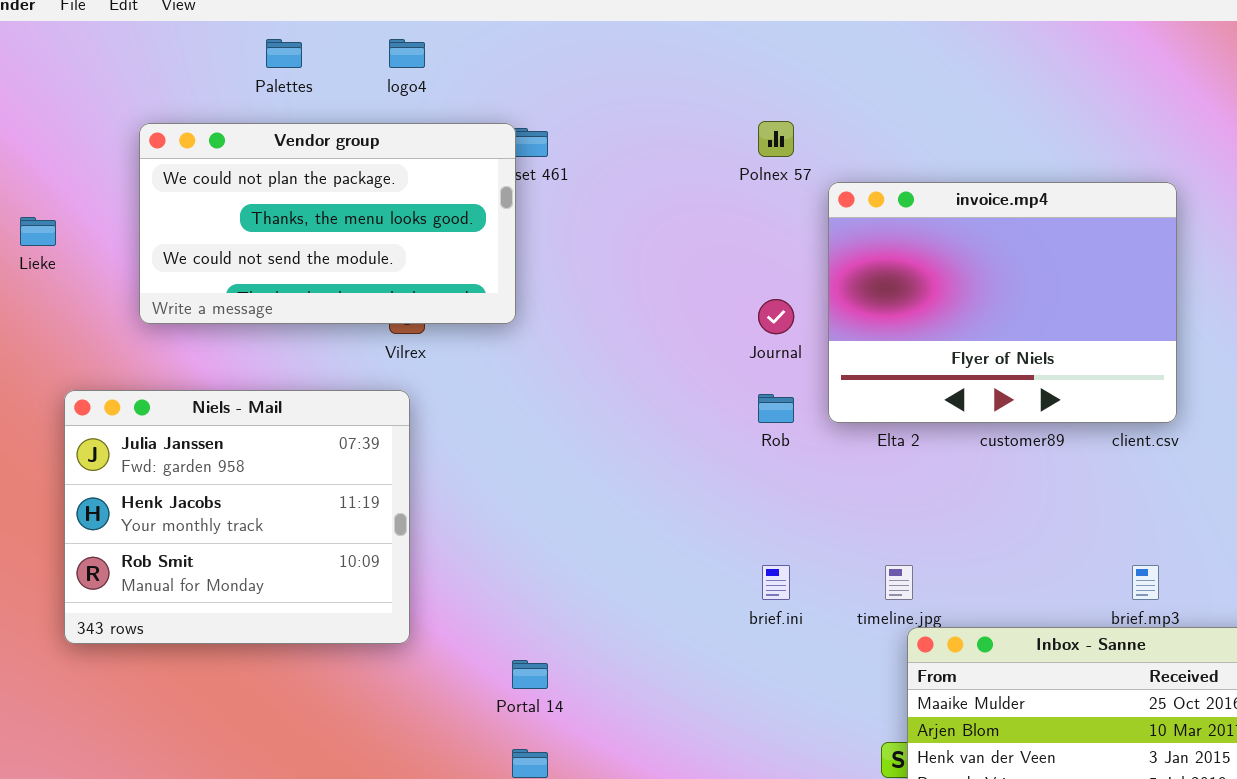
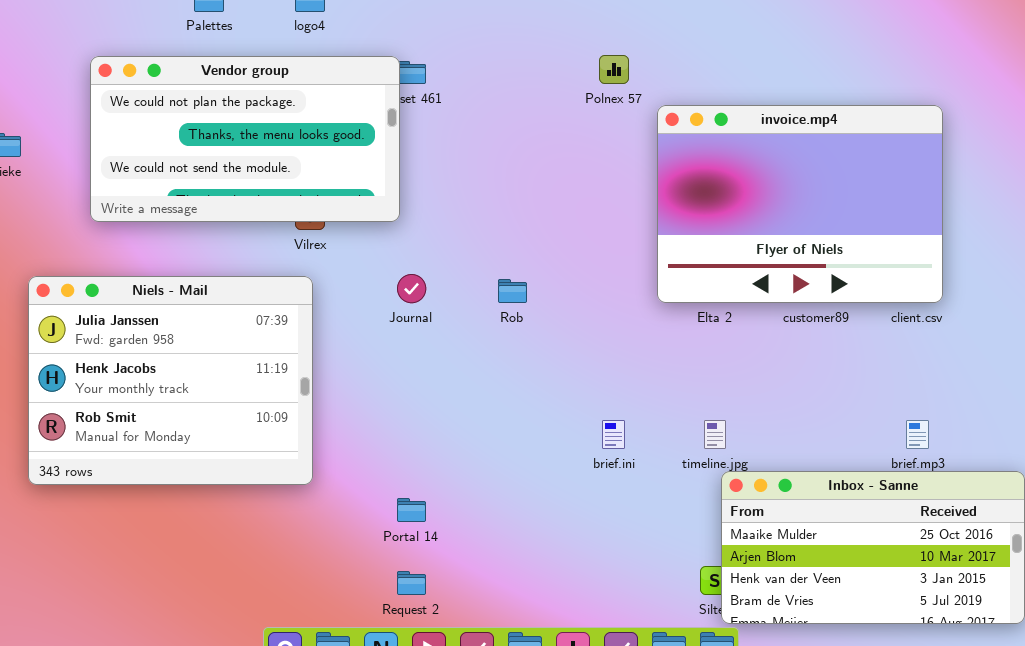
Journal: [758,299,794,334] -> [397,274,426,303], moved
Rob: [758,394,794,423] -> [498,279,527,303], moved

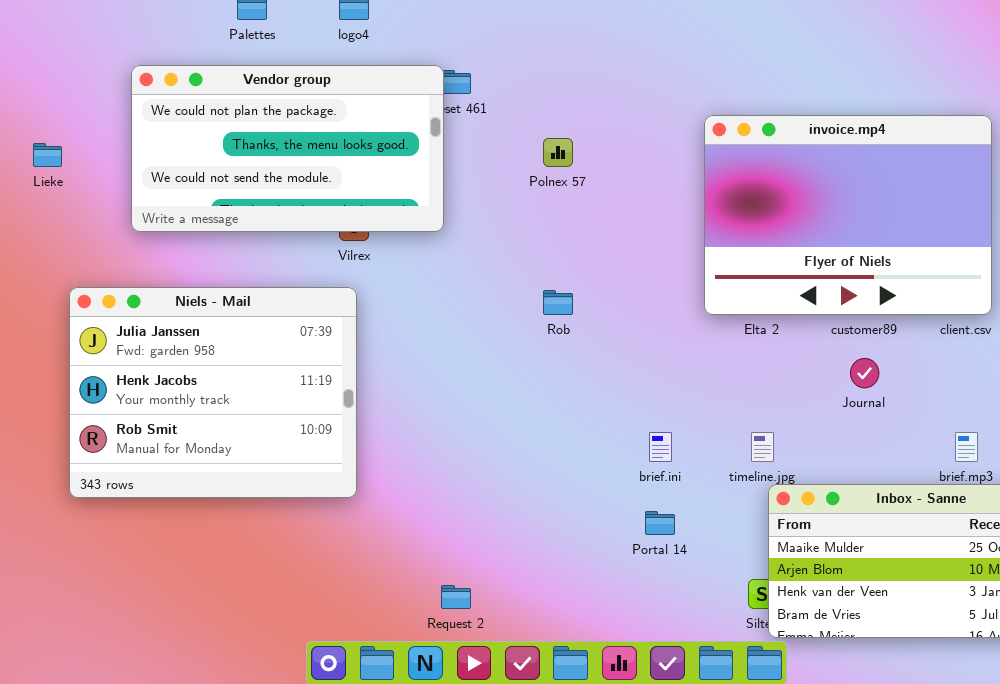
Polnex 57: [599,55,629,84] -> [543,138,573,167], moved
Journal: [397,274,426,303] -> [850,358,879,388], moved
Portal 14: [397,498,426,522] -> [645,511,675,535], moved

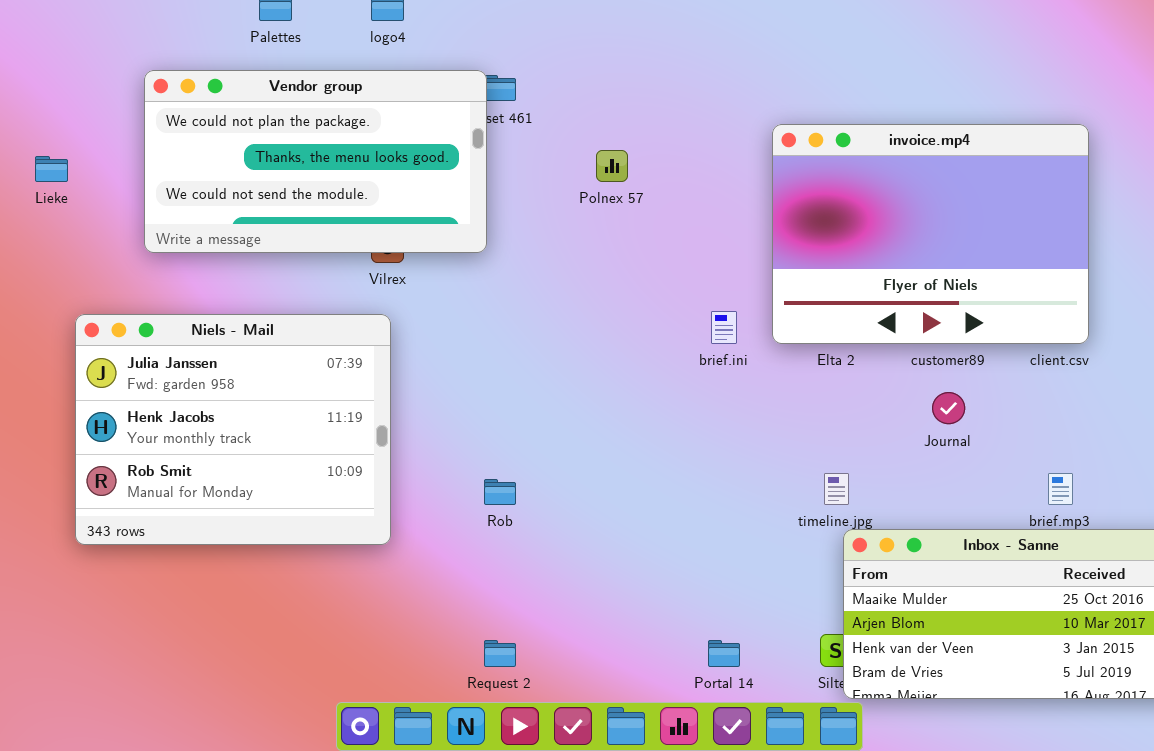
Rob: [543,290,573,315] -> [484,479,516,505], moved
brief.ini: [649,432,672,462] -> [711,311,737,344], moved
Portal 14: [645,511,675,535] -> [708,640,740,667], moved

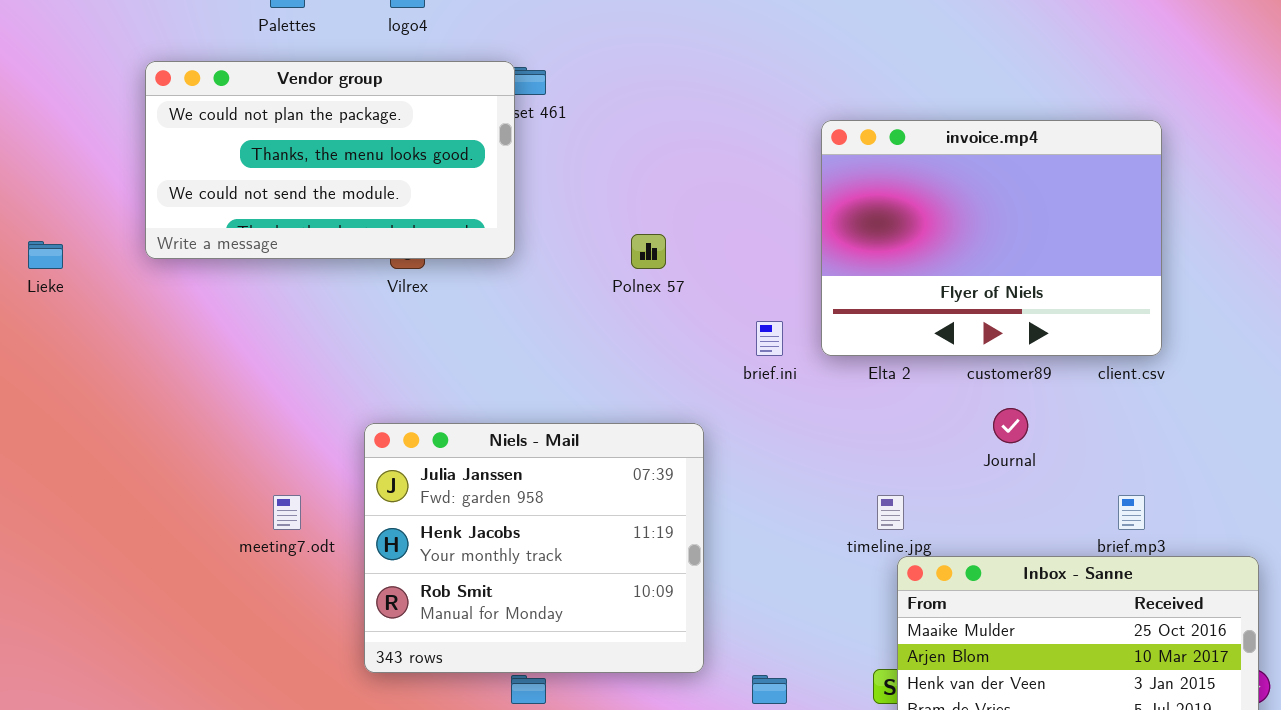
Polnex 57: [596,150,628,182] -> [631,234,666,269], moved
Lieke: [35,156,68,182] -> [28,241,63,269], moved
Niels - Mail: [75,314,391,545] -> [364,423,704,673], moved

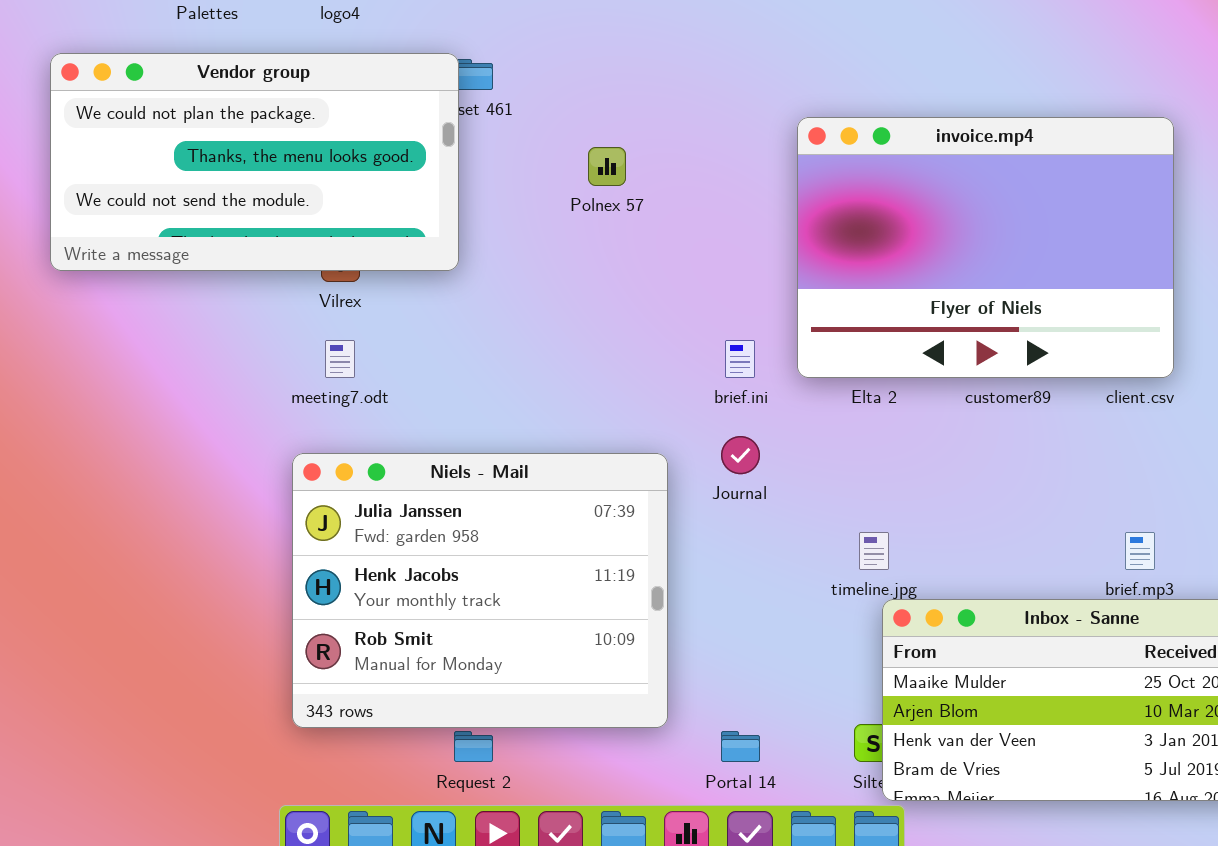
Polnex 57: [631,234,666,269] -> [588,147,626,186], moved
Journal: [993,408,1028,443] -> [721,436,760,474], moved
meeting7.odt: [273,495,301,530] -> [325,340,355,378], moved

